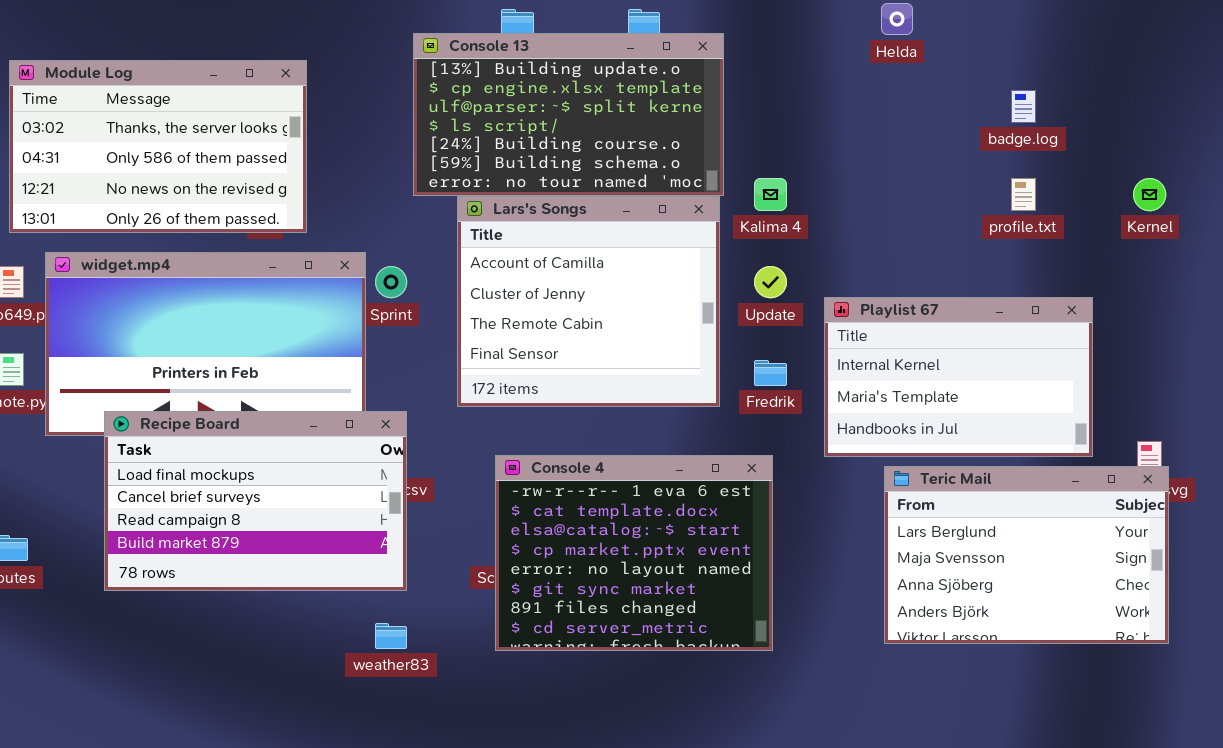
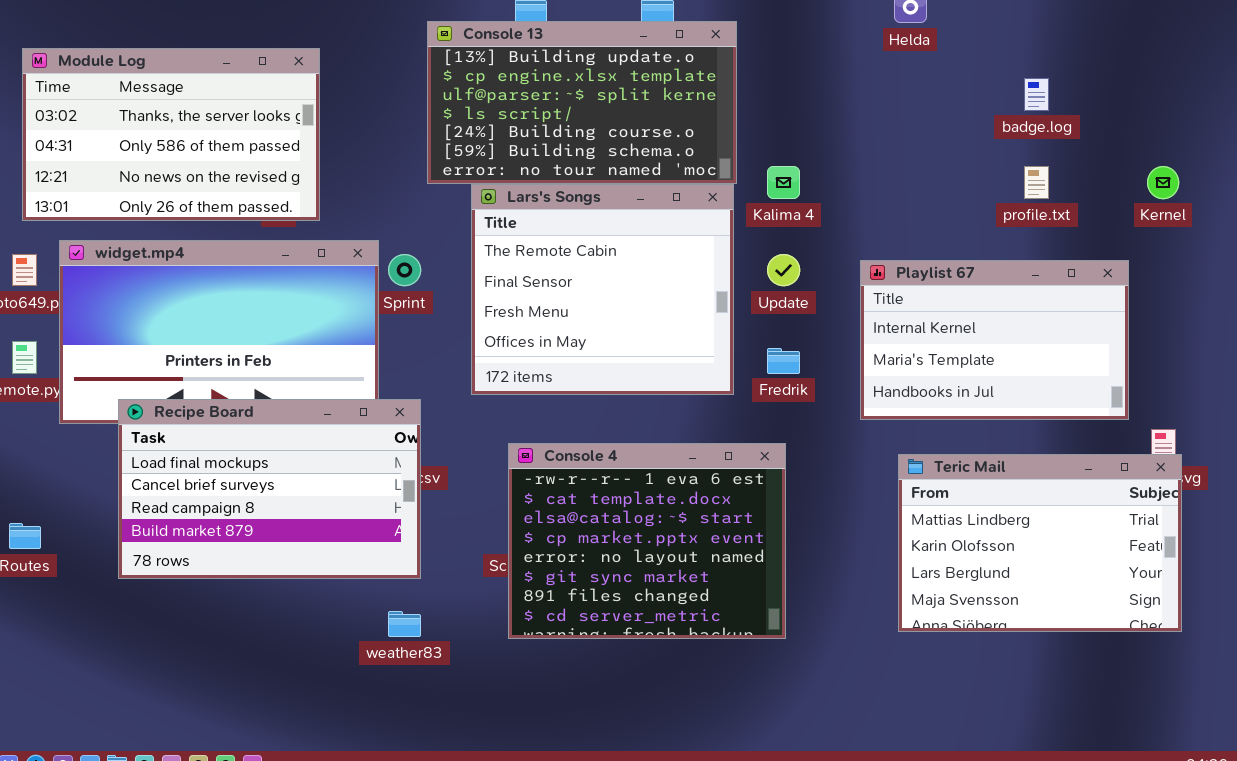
Lars's Songs: [457,196,720,407] -> [471,184,734,395], scrolled down 2 rows
Playlist 67: [824,297,1093,457] -> [860,260,1129,420], moved
Teric Mail: [884,466,1169,644] -> [898,454,1182,632], scrolled up 2 rows

